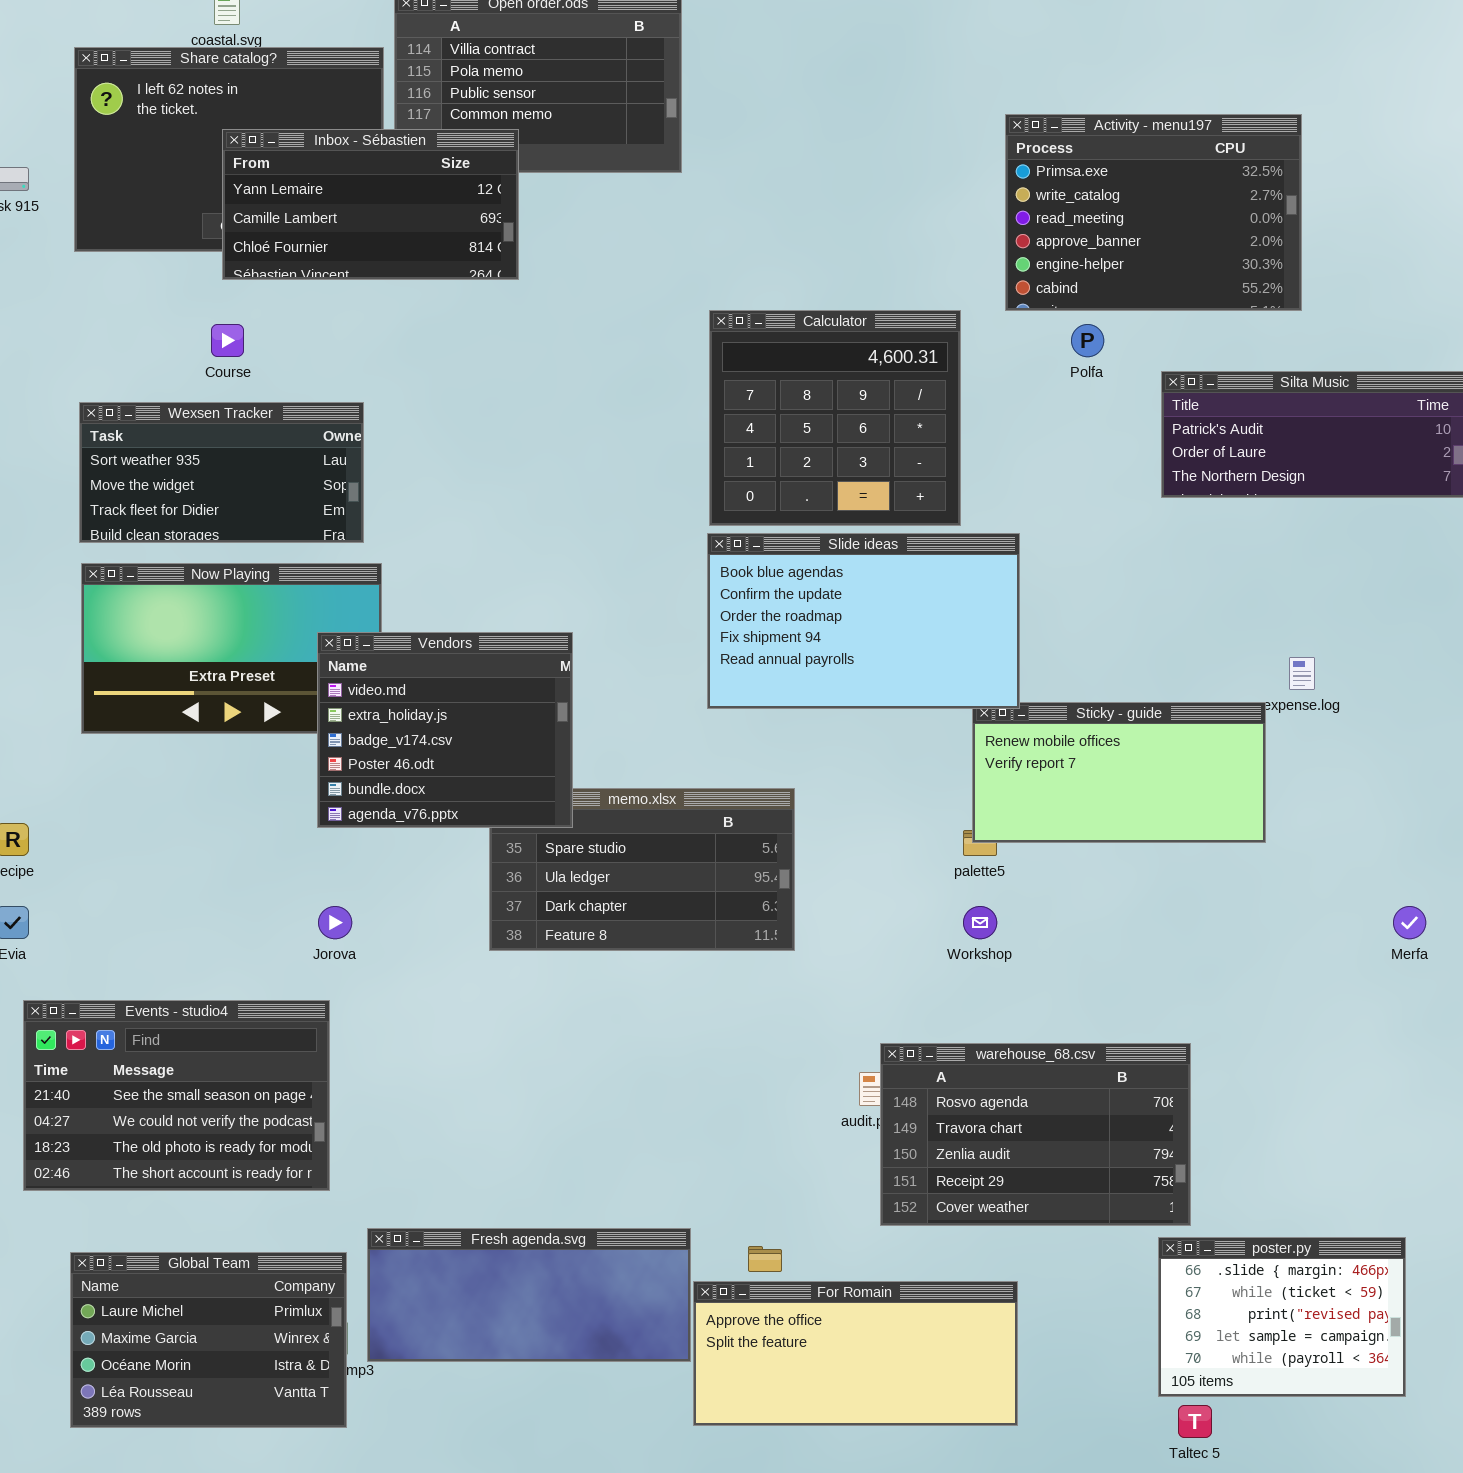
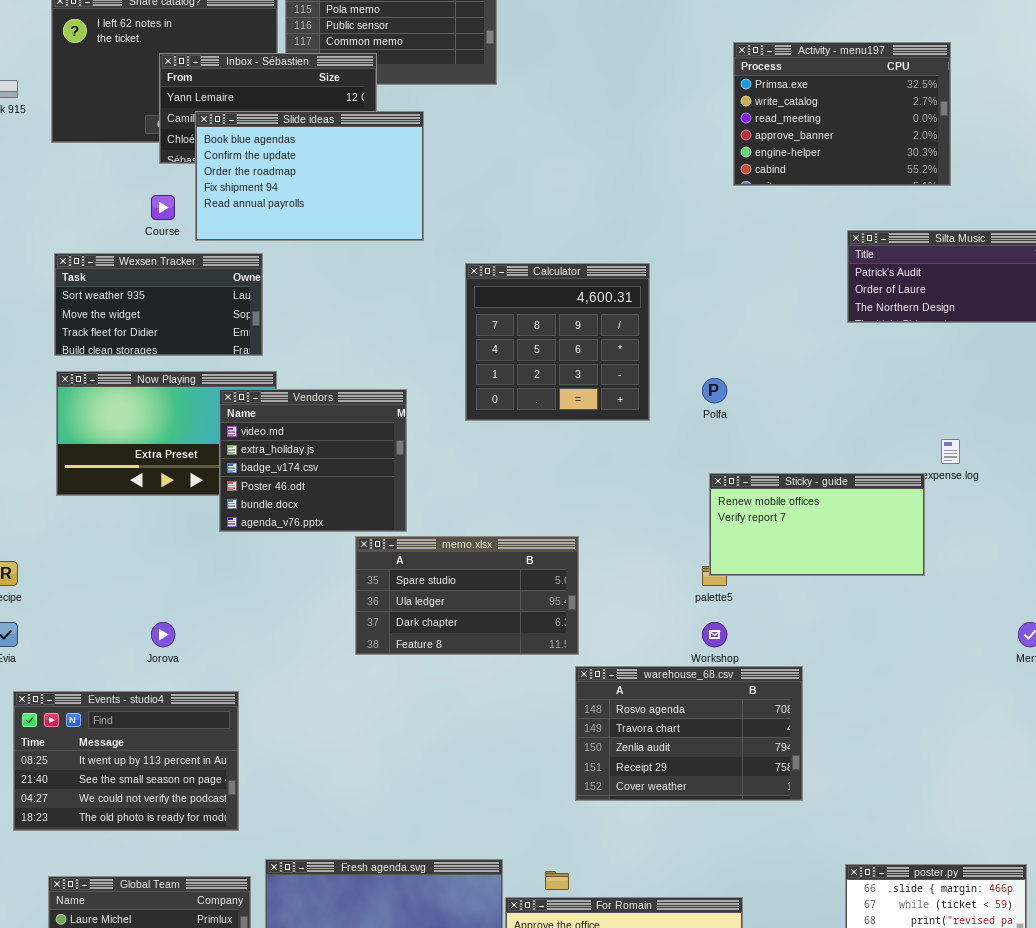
Calculator: [709,310,961,526] -> [465,263,650,421], moved
Polfa: [1071,324,1104,357] -> [702,378,727,403], moved
Slide ideas: [707,533,1020,709] -> [195,111,424,241], moved
Vendors: [317,632,573,828] -> [219,389,407,532], moved
Jorova: [318,906,352,939] -> [151,622,175,647], moved
Events - studio4: [23,1000,330,1191] -> [13,691,239,831], scrolled up 1 row
warehouse_68.csv: [880,1043,1191,1226] -> [575,666,803,801], moved

